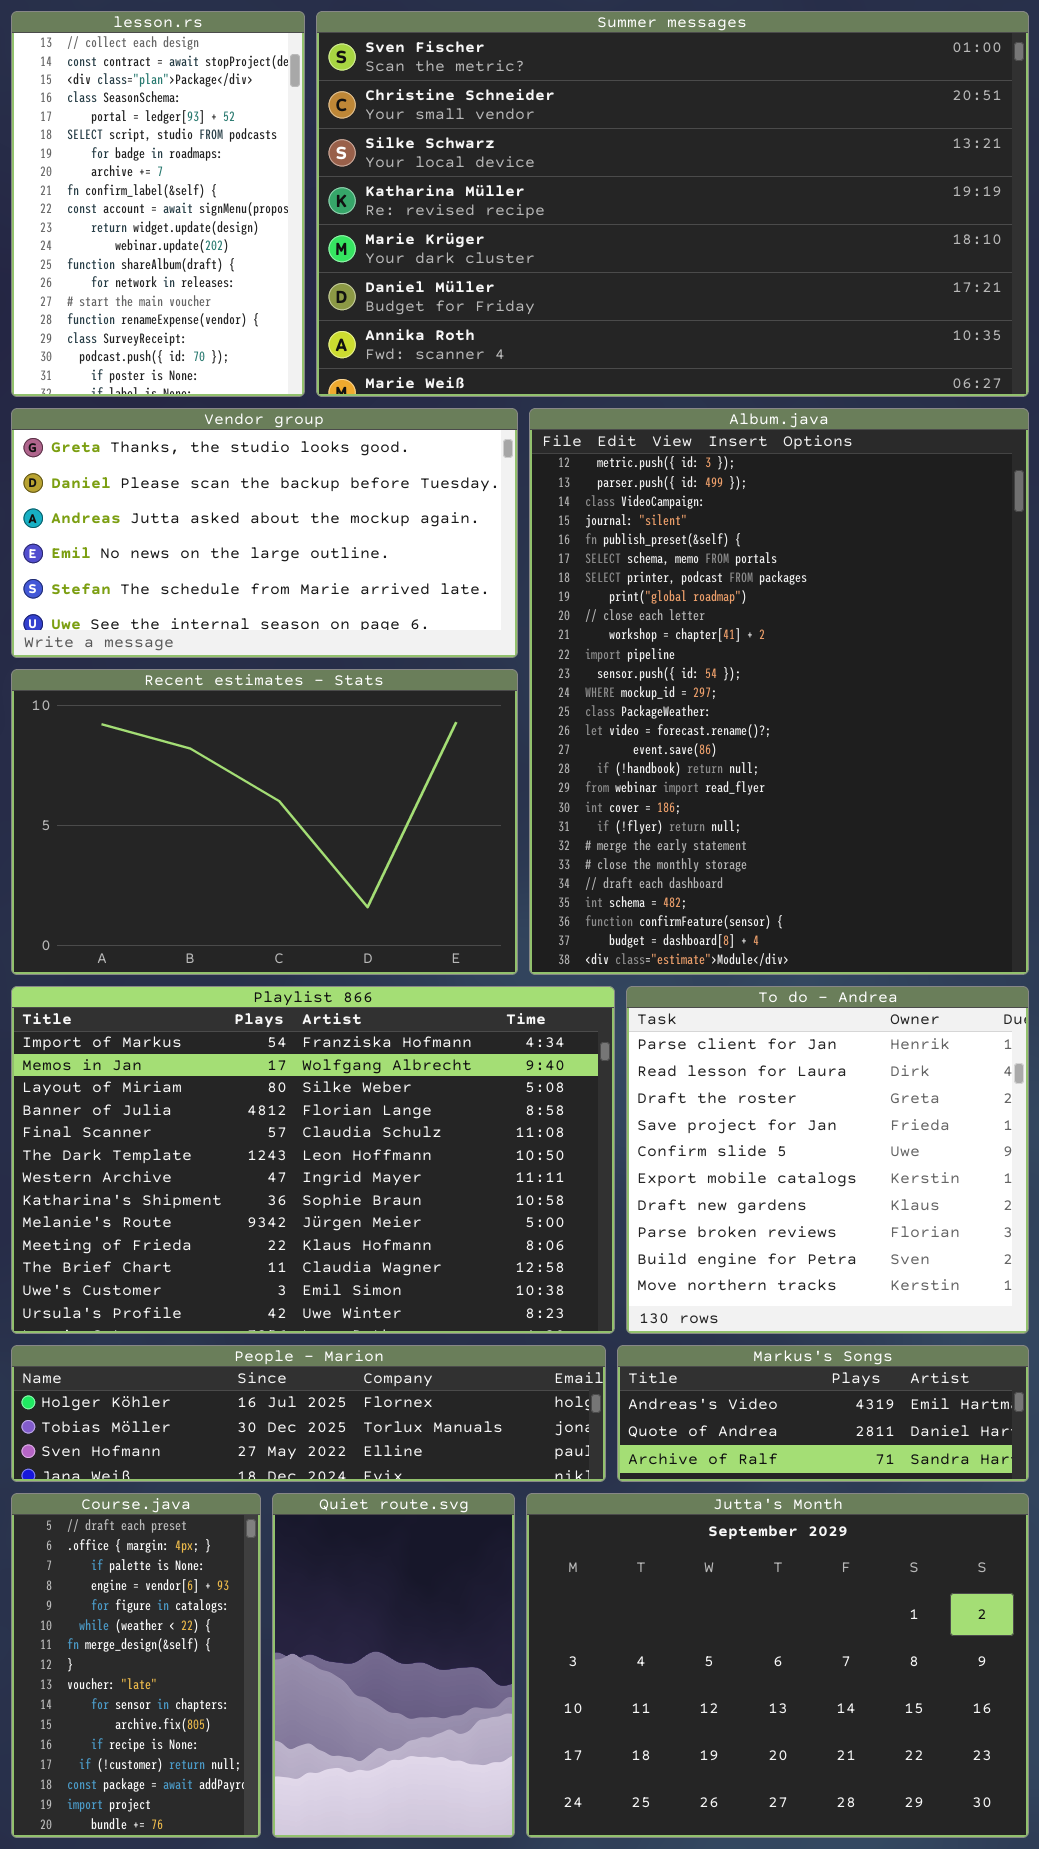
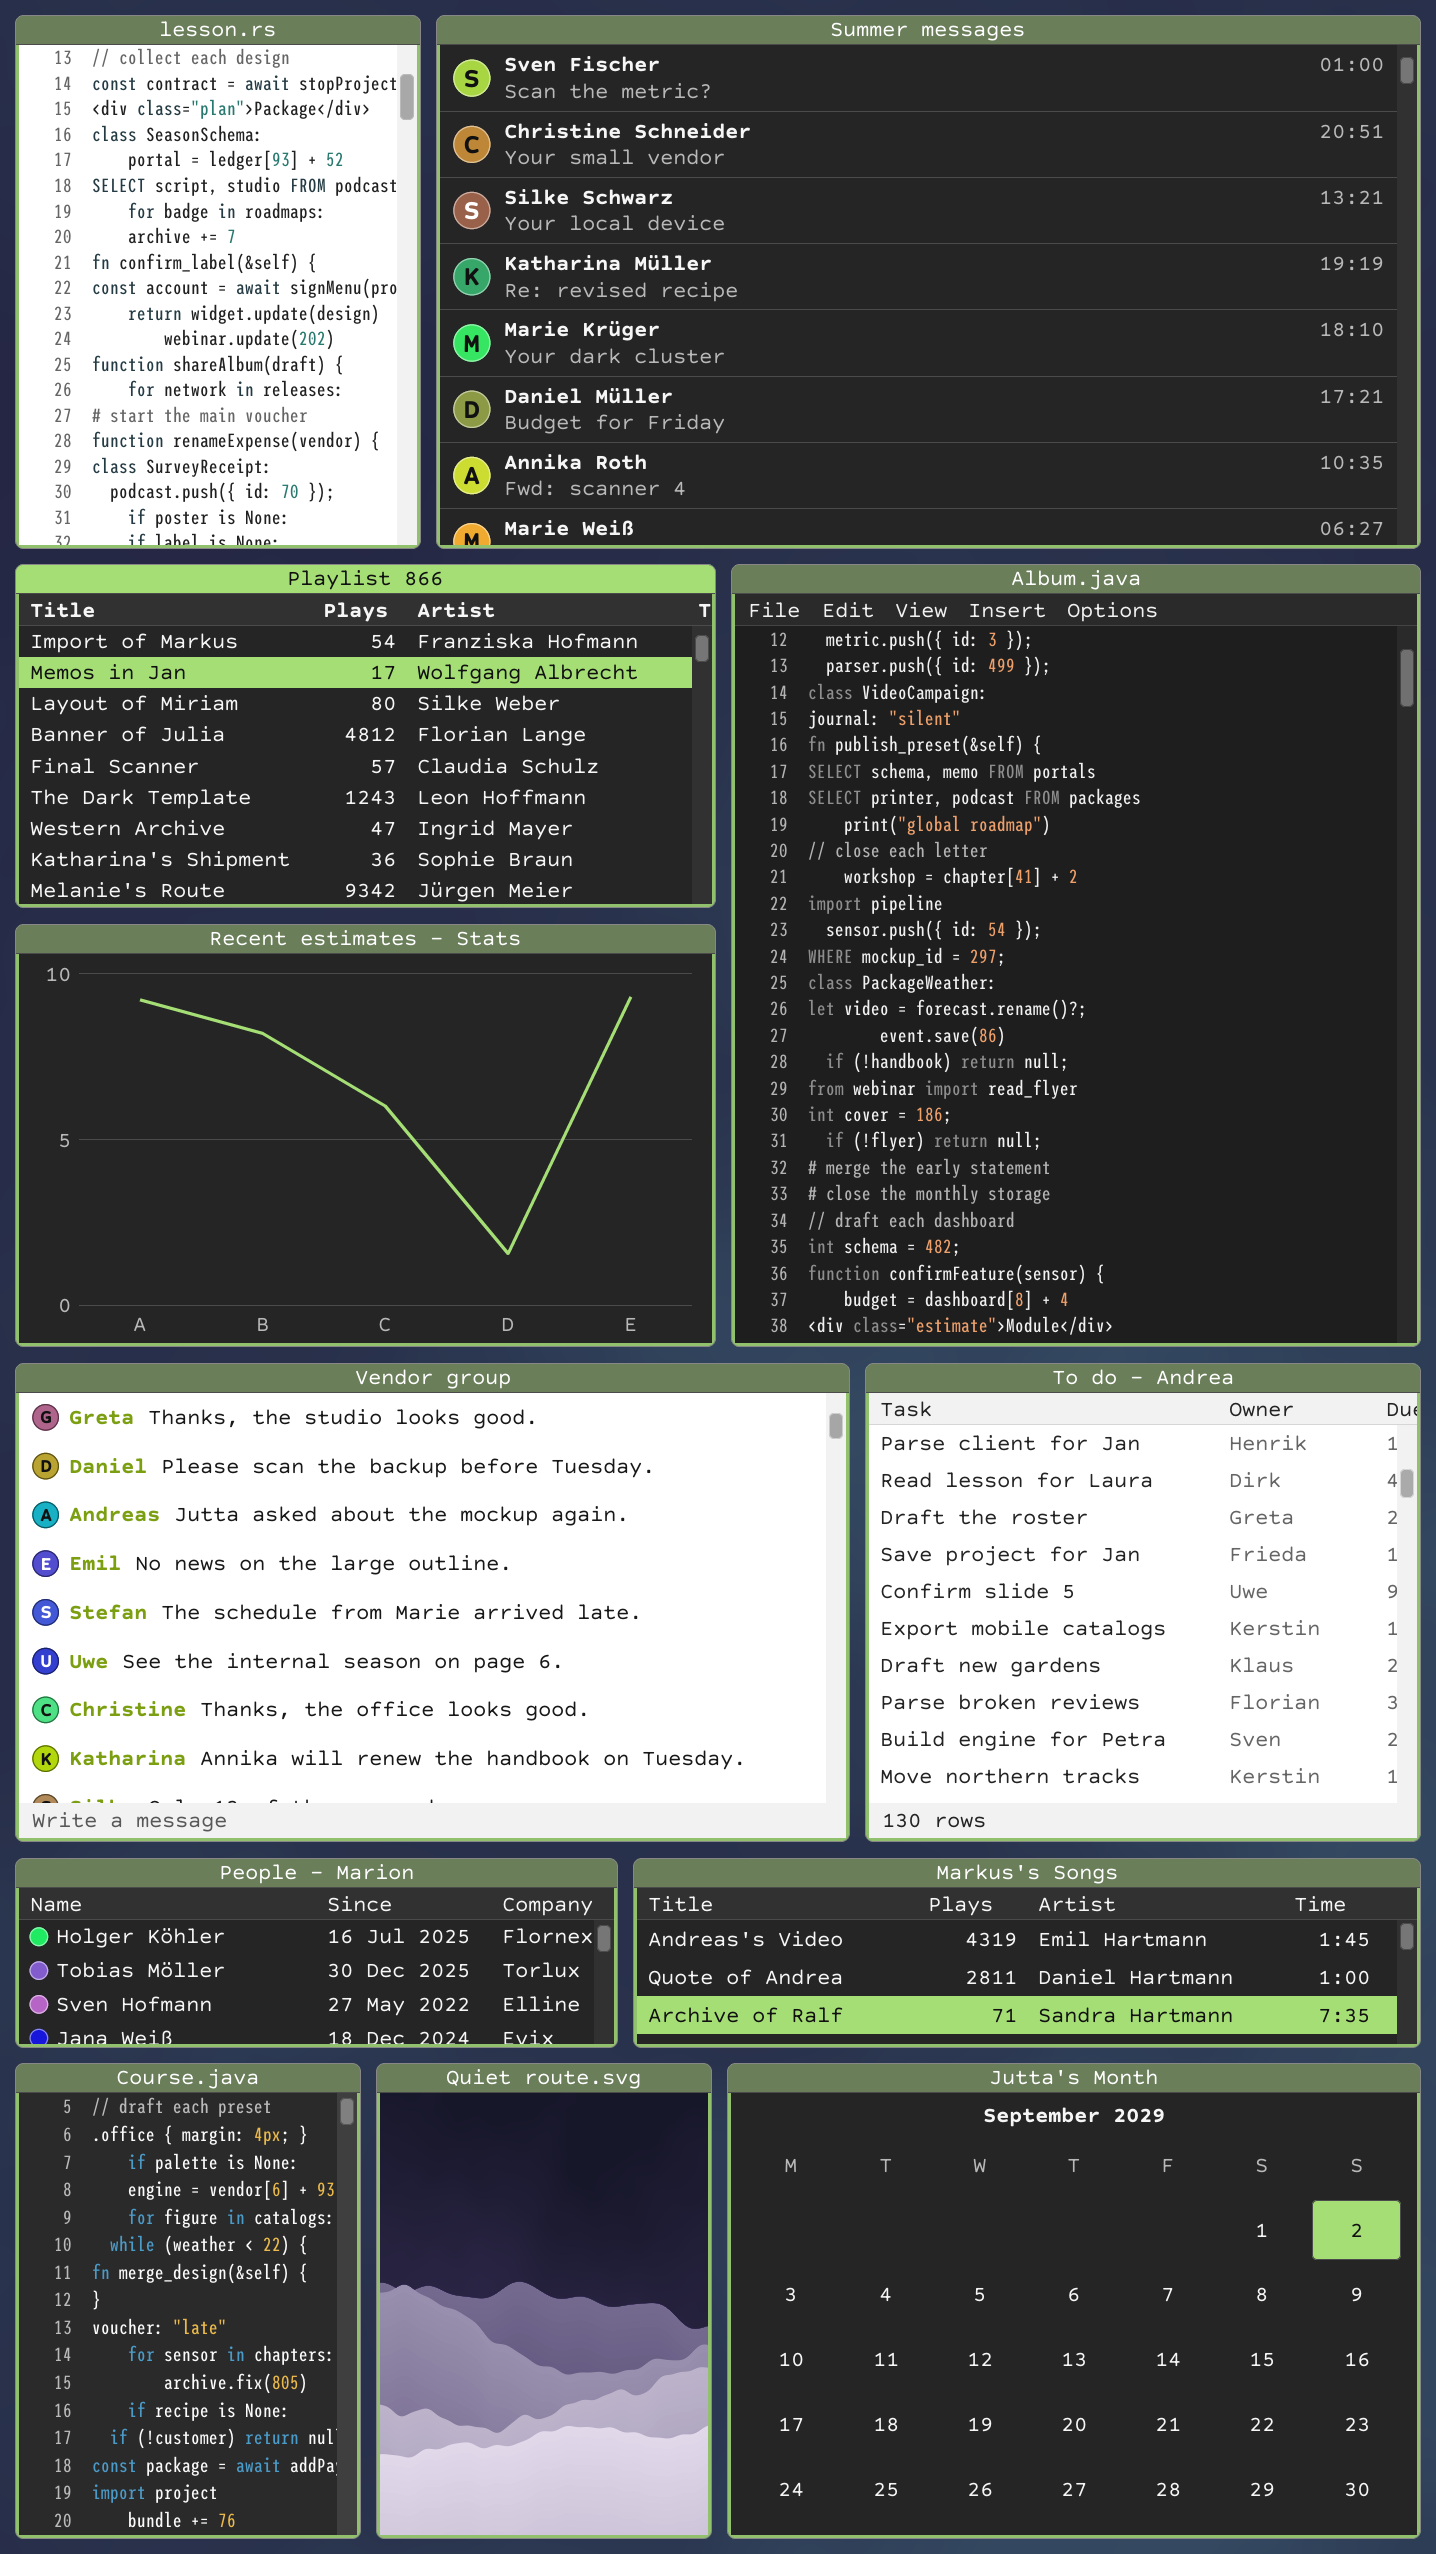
Vendor group: [11,408,518,658] -> [15,1363,850,1842], moved, resized
Playlist 866: [11,986,615,1334] -> [15,564,716,908], moved, resized
People - Marion: [11,1345,606,1482] -> [15,1858,618,2048], resized
Markus's Songs: [617,1345,1029,1482] -> [633,1858,1421,2048], resized

